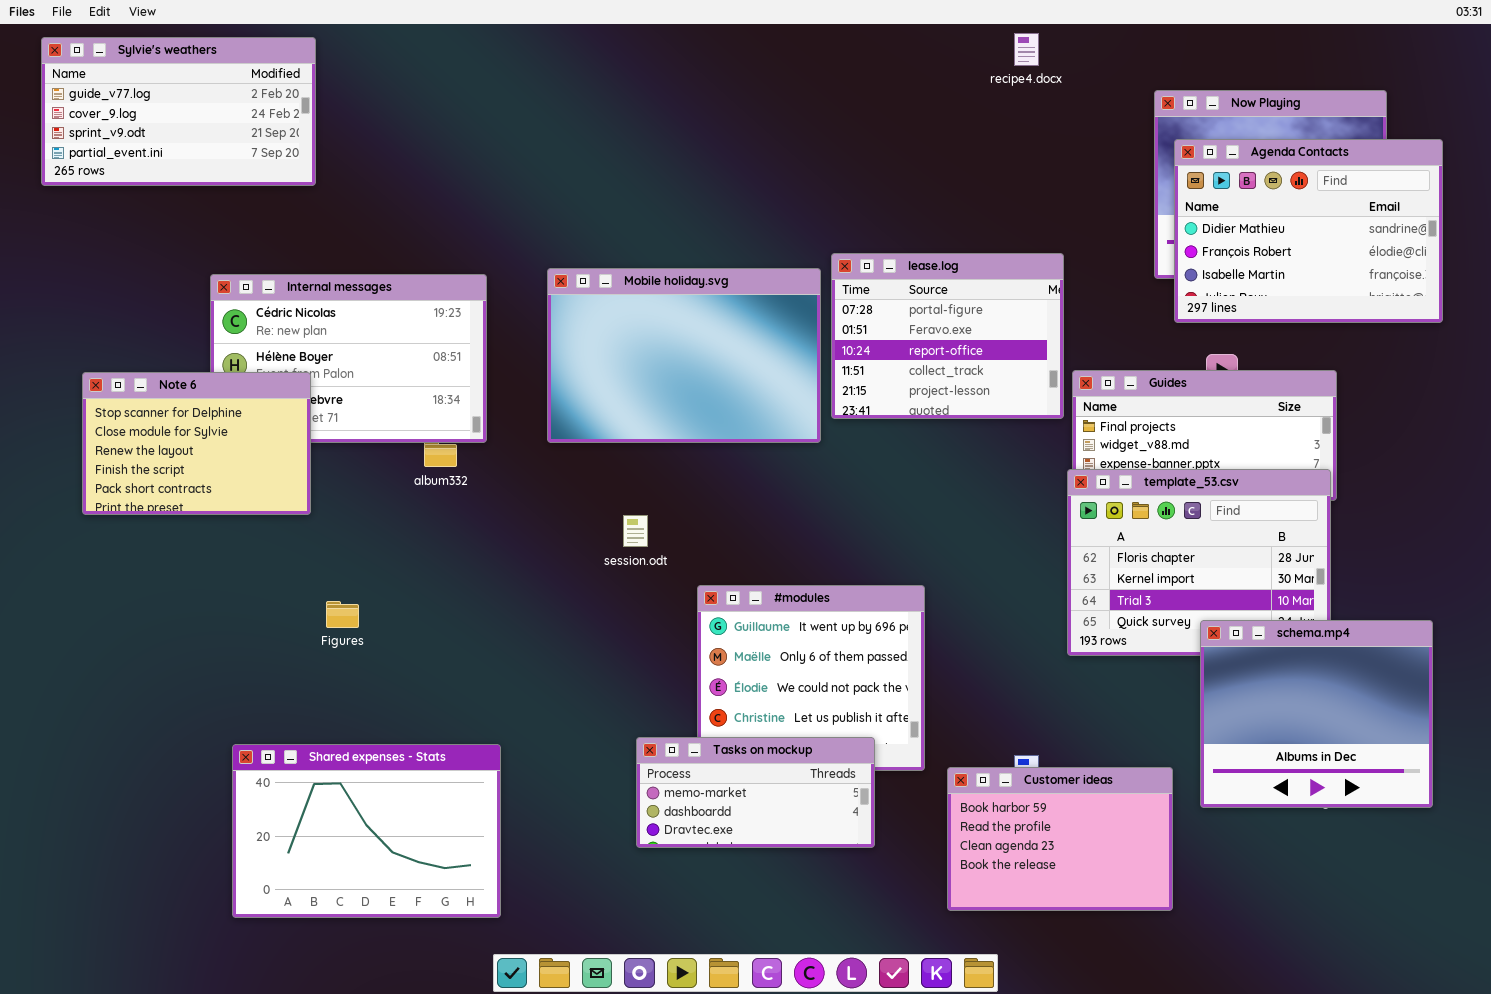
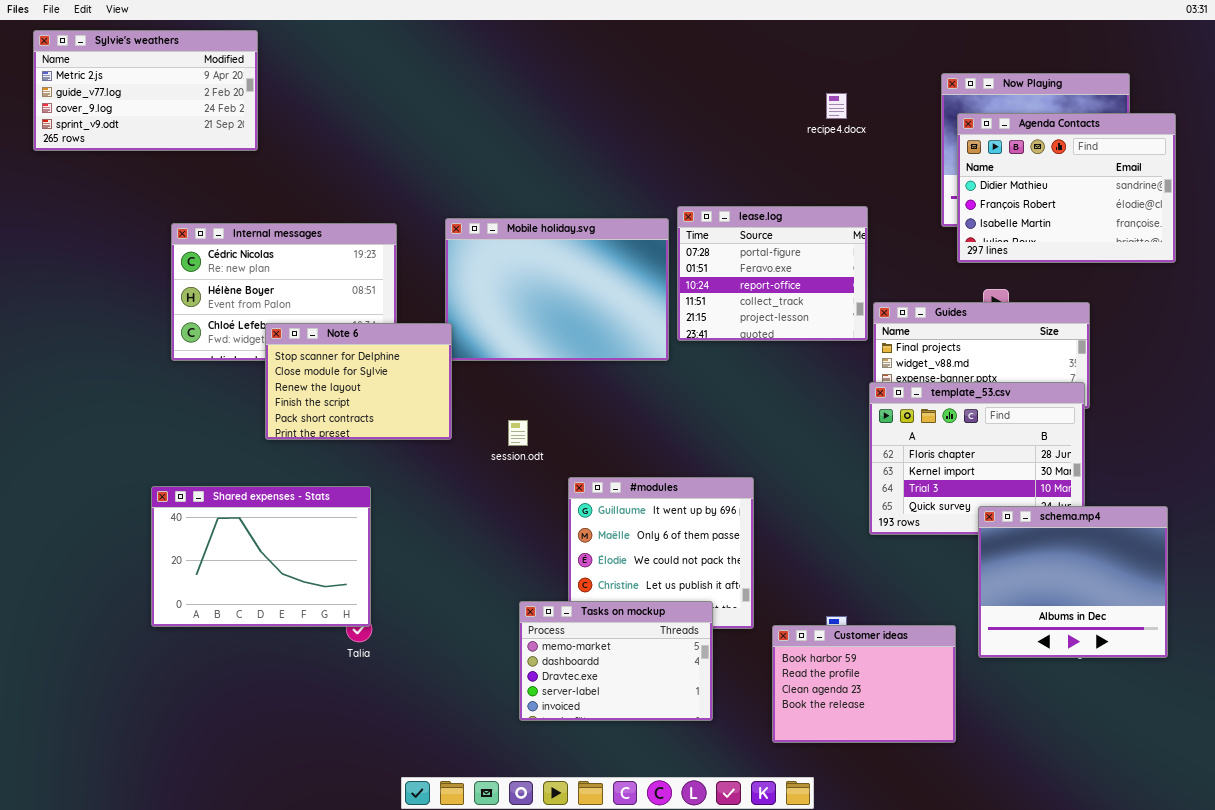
recipe4.docx: [1014,33,1039,66] -> [826,93,847,119], moved
Sylvie's weathers: [41,37,316,186] -> [33,30,258,151], scrolled up 1 row
Note 6: [82,372,311,515] -> [265,323,452,440], moved
Tasks on mockup: [636,737,875,848] -> [519,601,713,721], resized
Shared expenses - Stats: [232,744,501,918] -> [151,486,371,627], moved

